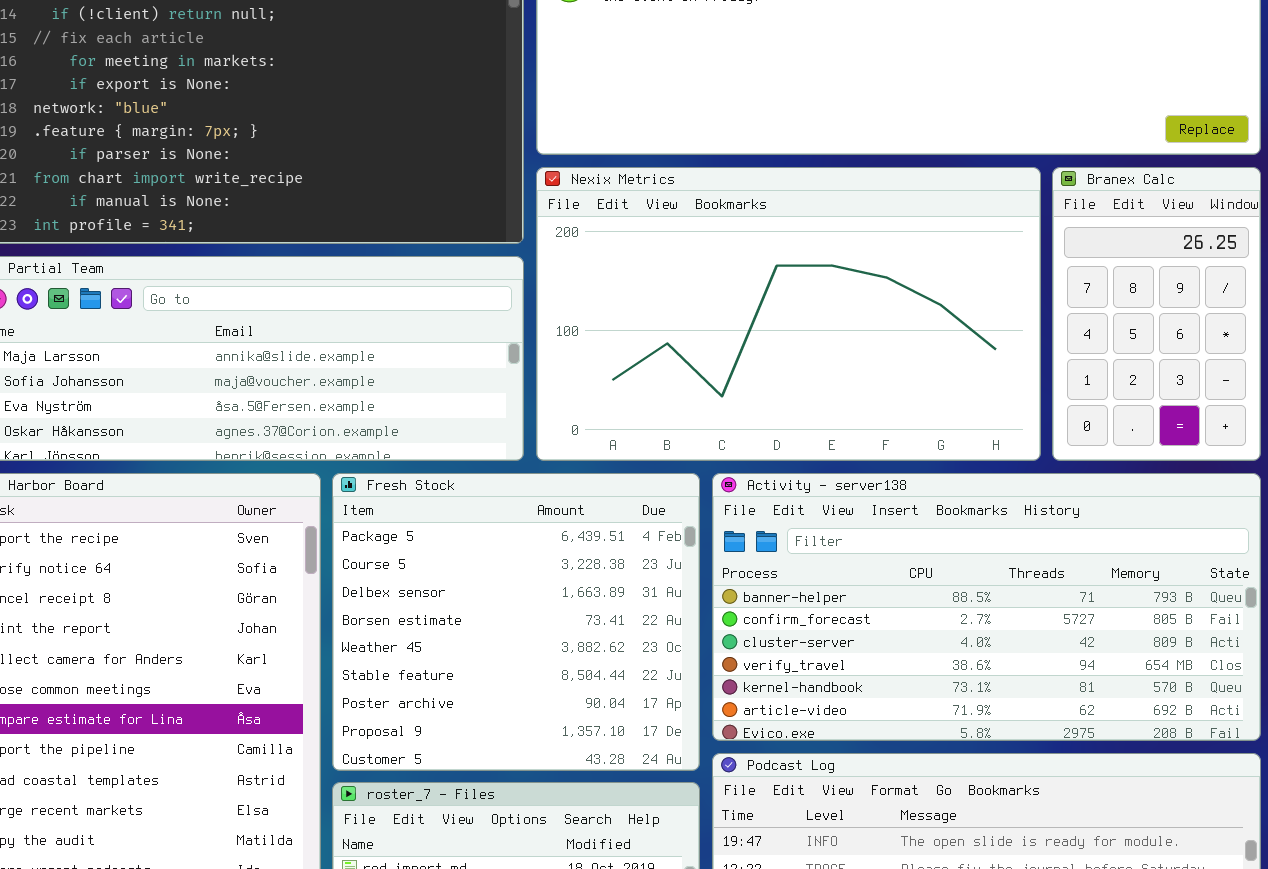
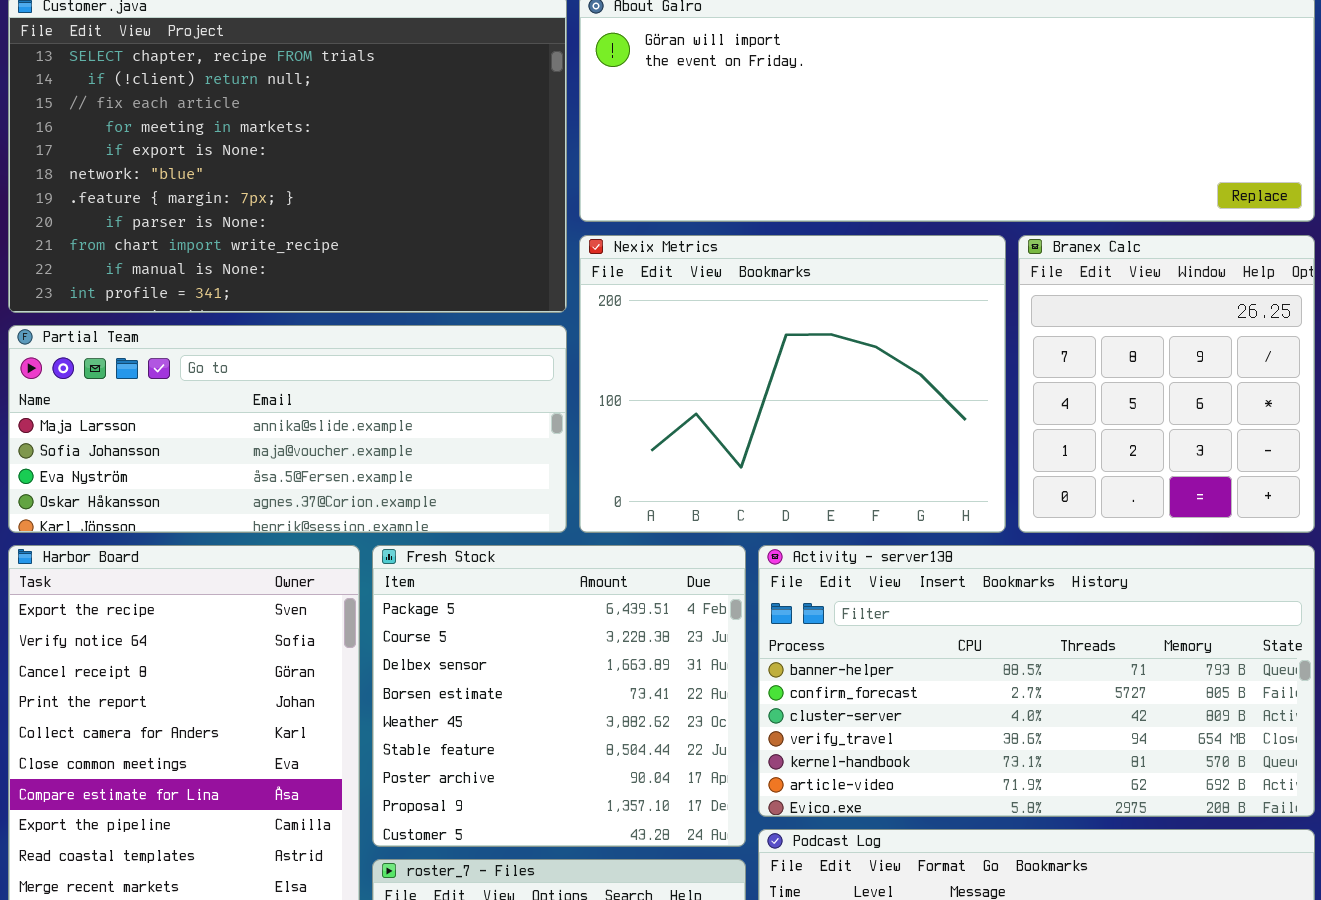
Nexix Metrics: [536,167,1041,461] -> [579,235,1006,533], resized
Branex Calc: [1052,167,1261,461] -> [1018,235,1315,533], resized

